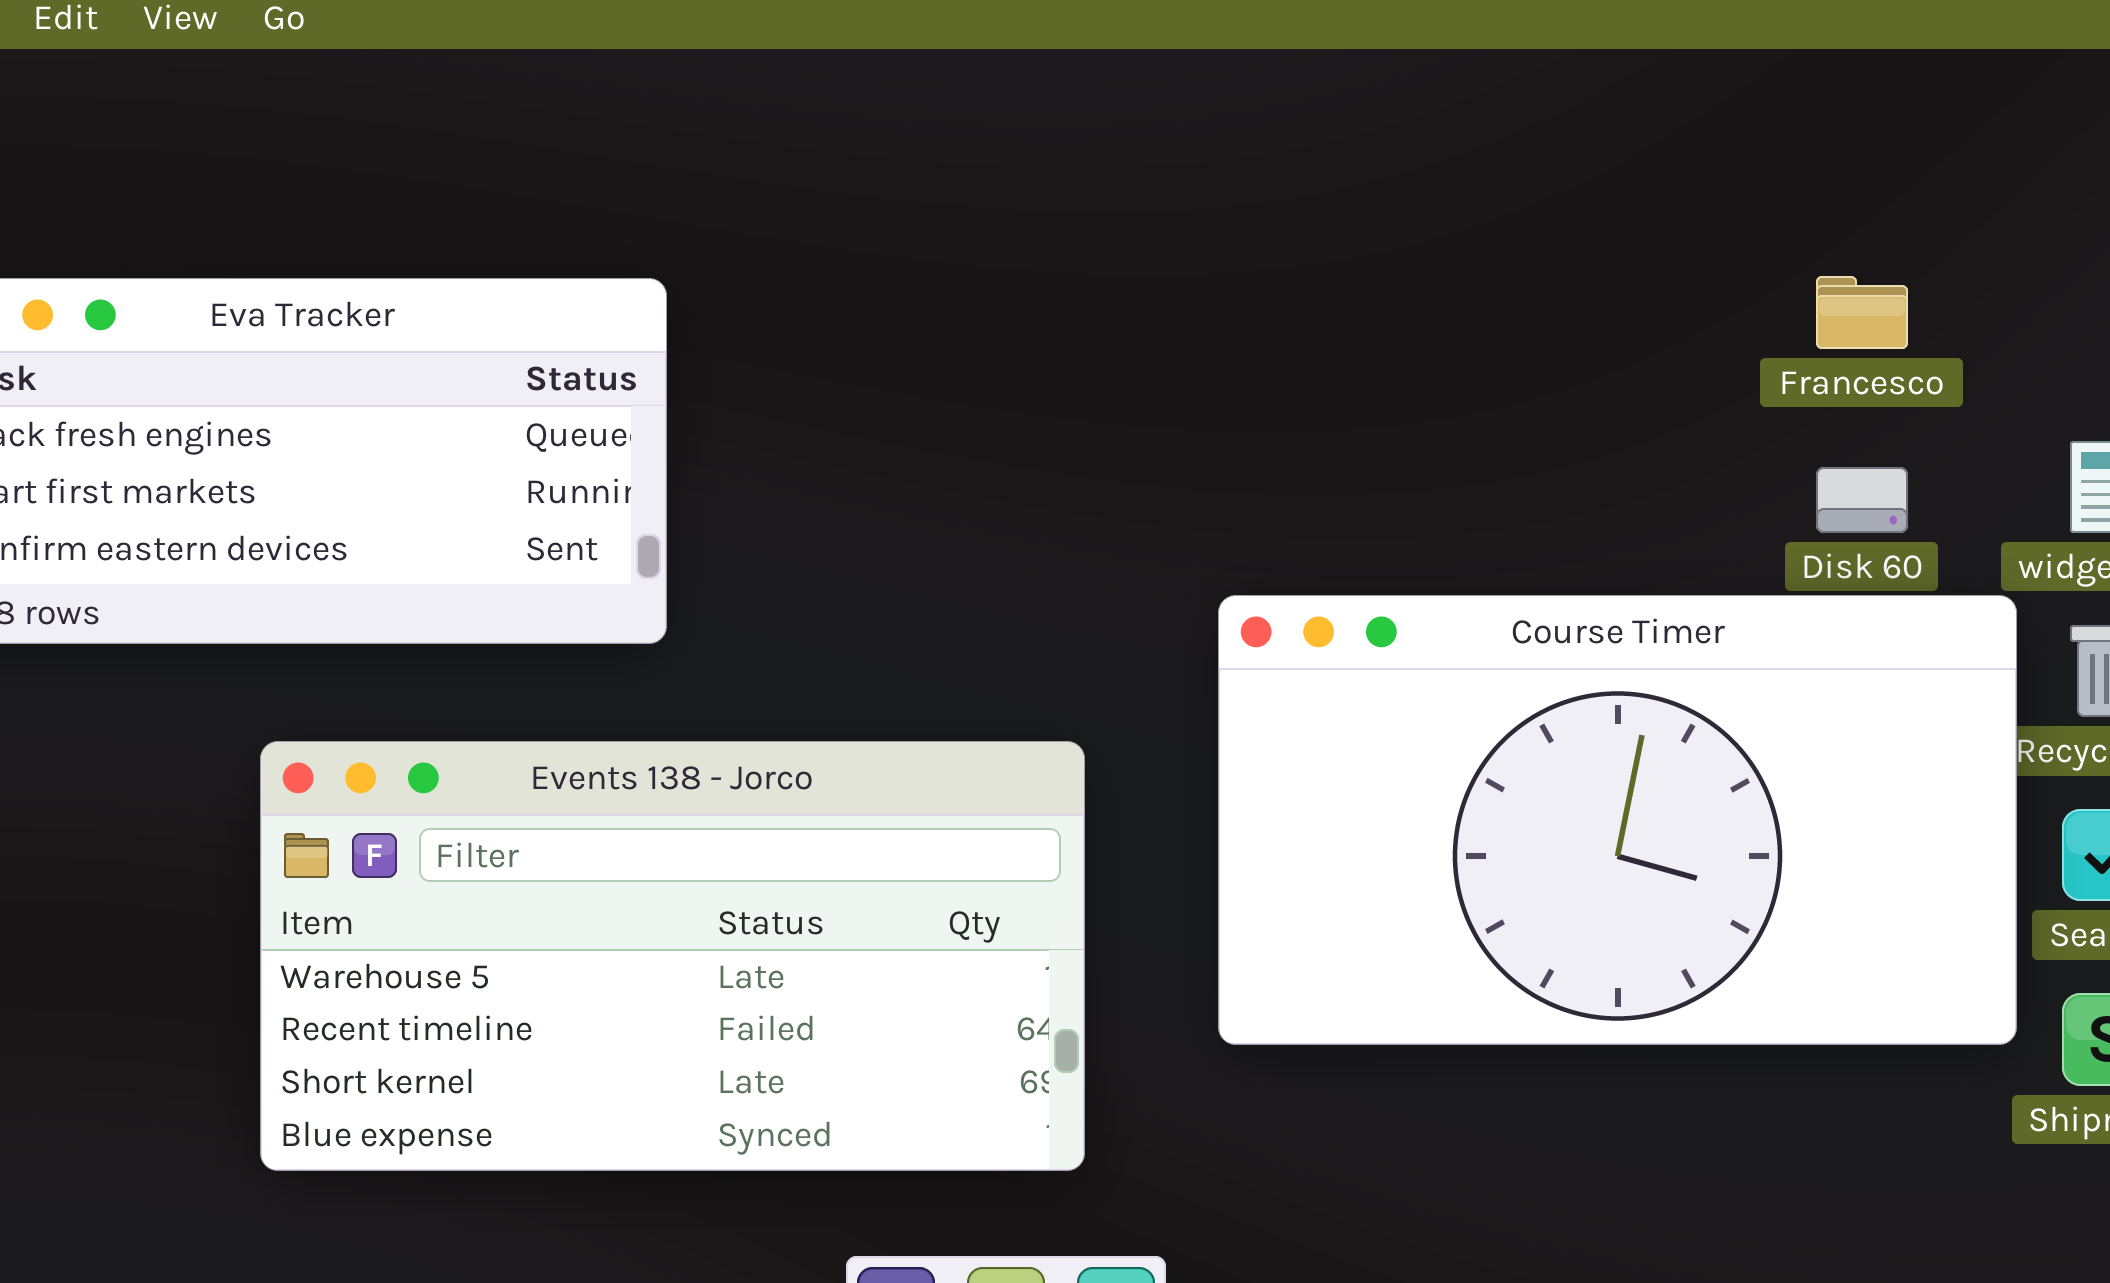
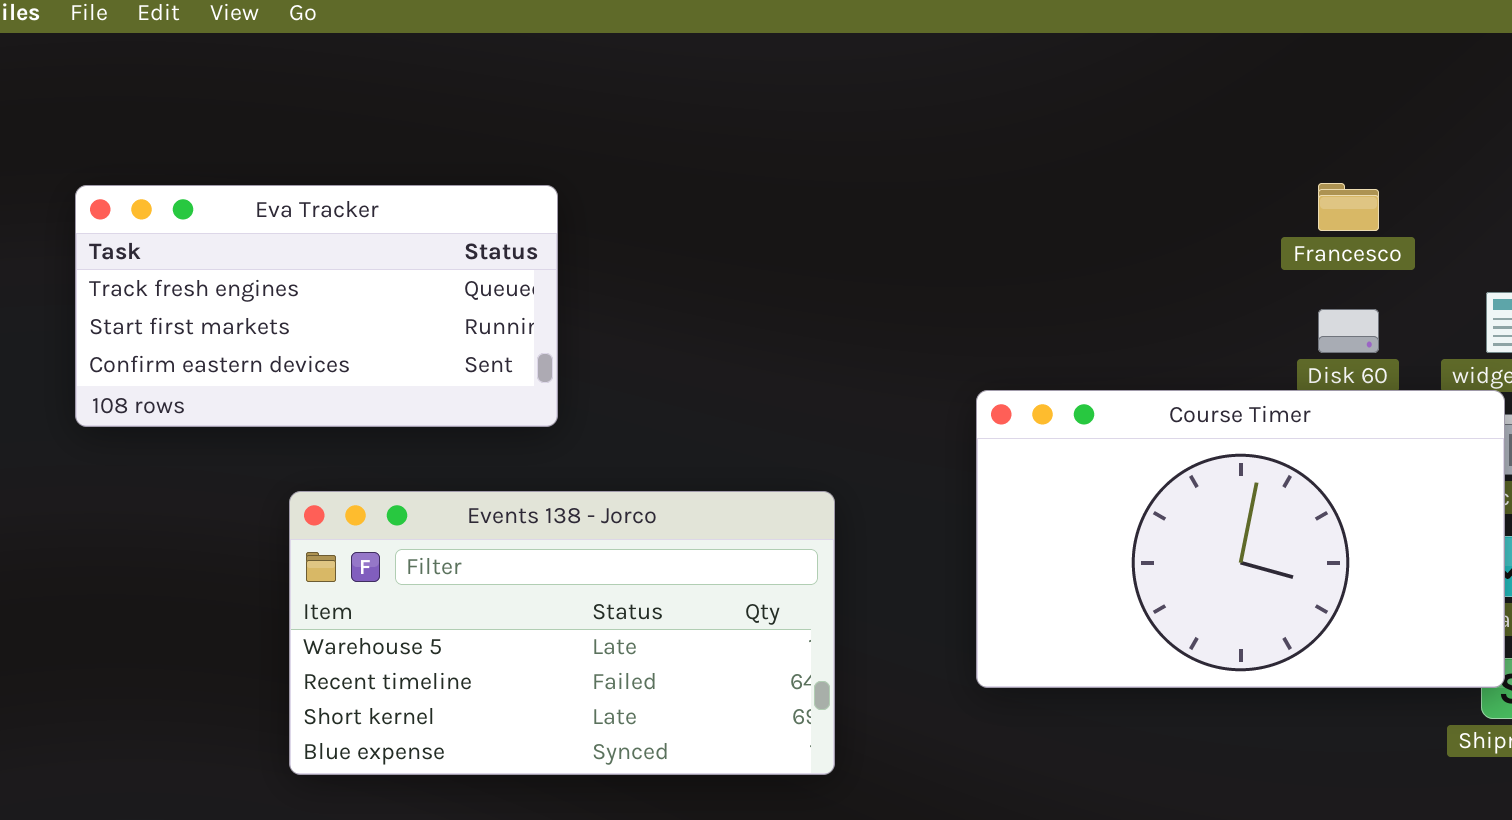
Course Timer: [1218,595,2017,1045] -> [976,390,1505,688], moved

